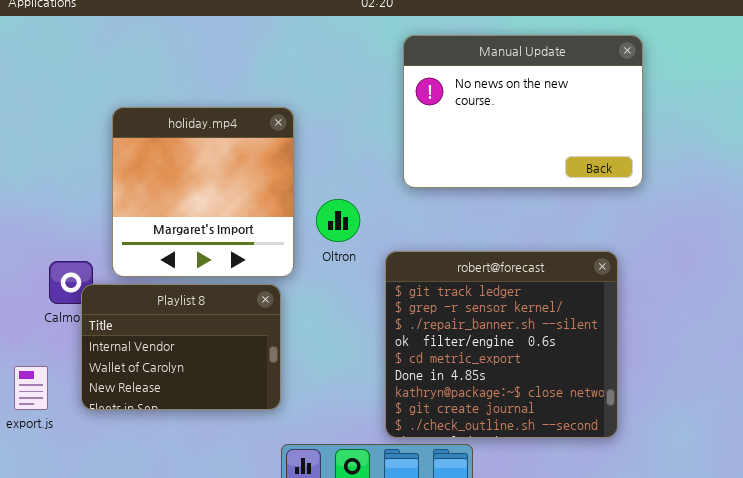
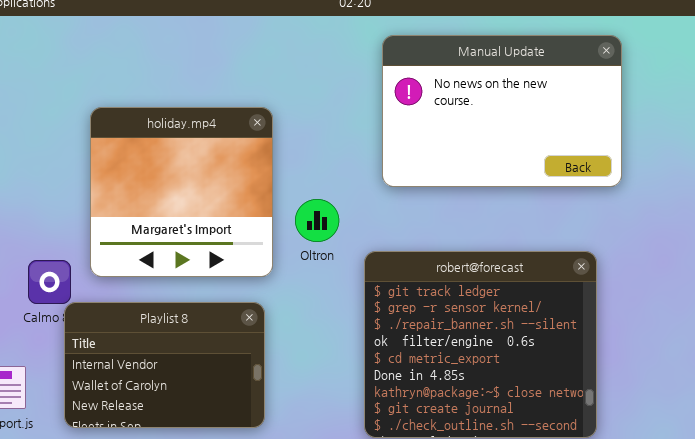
Playlist 8: [81,284,281,410] -> [64,302,265,428], moved

